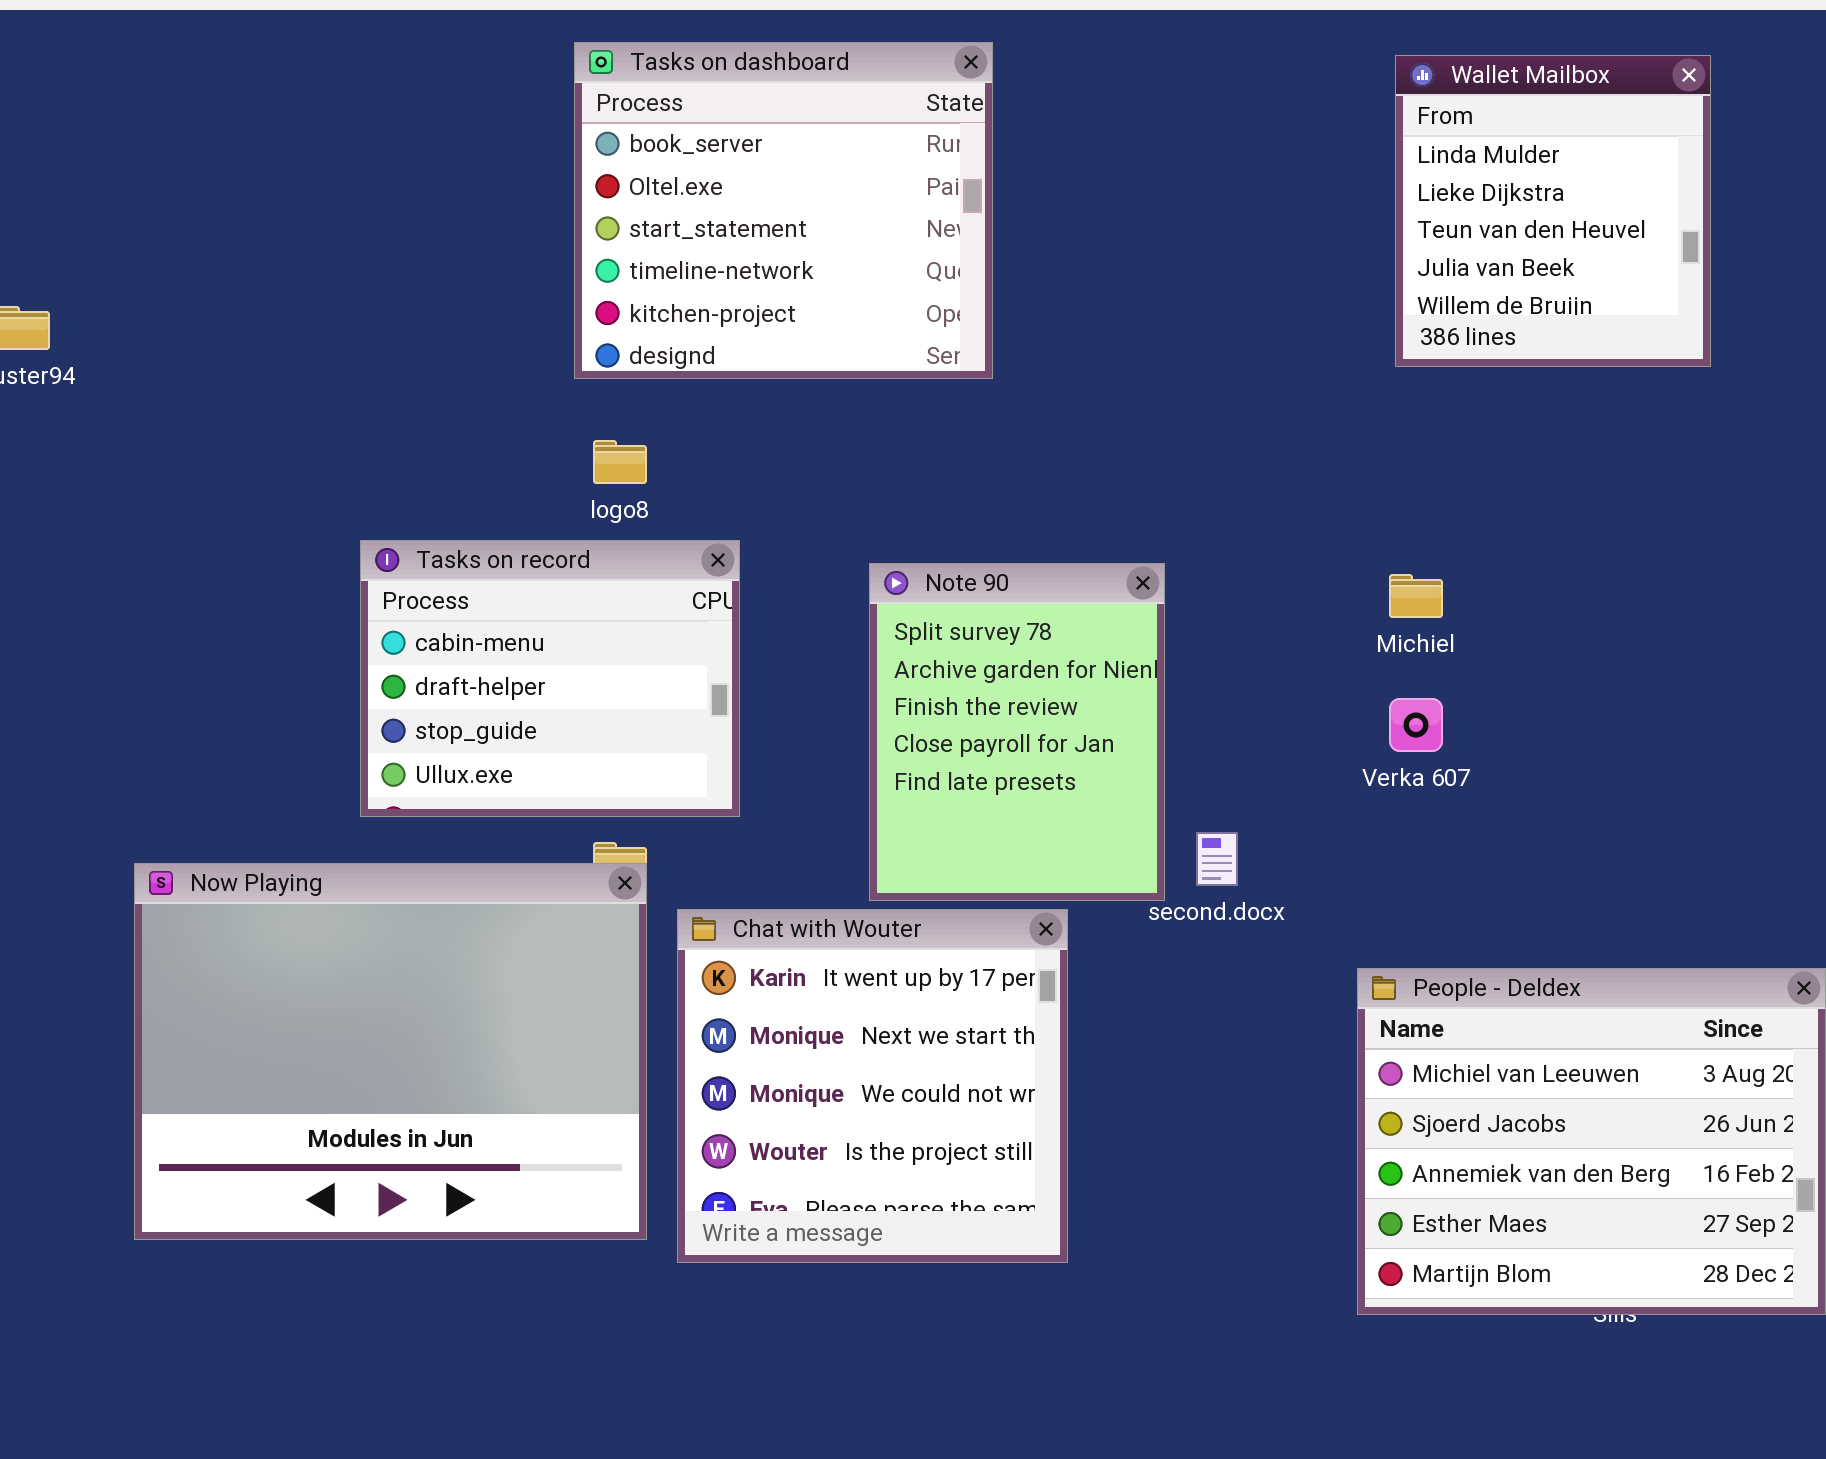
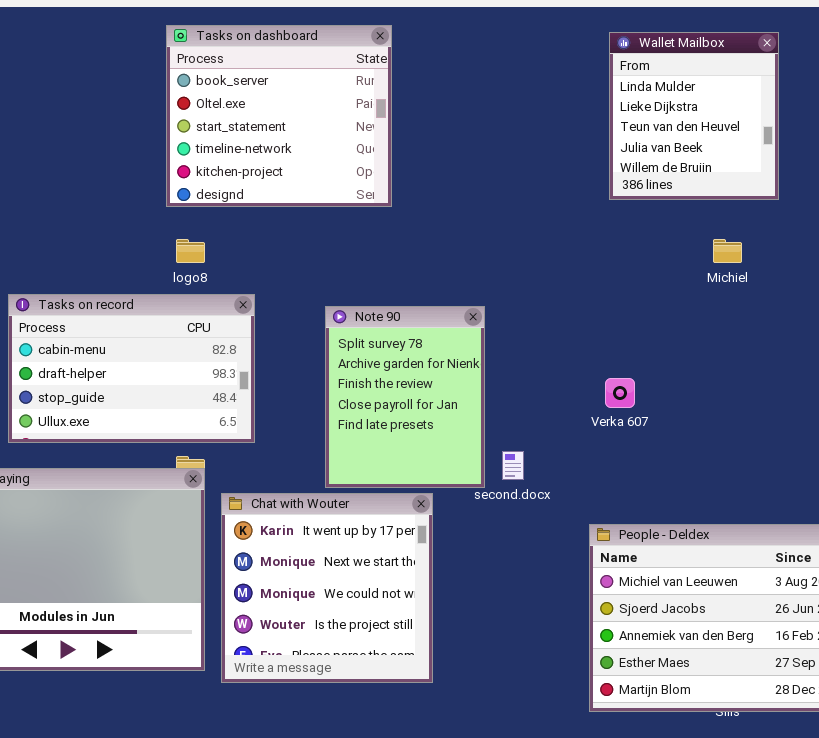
Tasks on record: [360,540,740,817] -> [8,294,255,443], resized
Michiel: [1389,574,1443,618] -> [713,239,742,263], moved

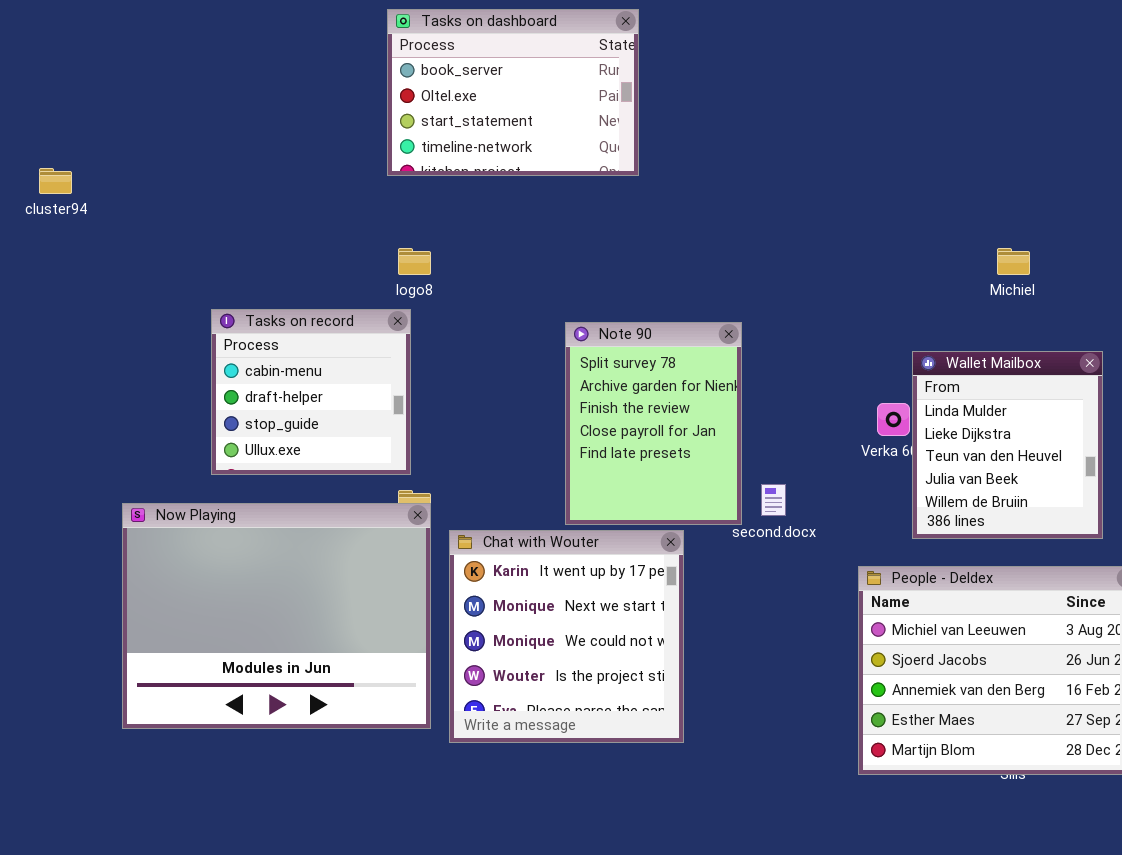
Tasks on dashboard: [166,25,392,207] -> [387,9,639,176], resized
Wallet Mailbox: [609,32,779,200] -> [912,351,1103,539], moved
Tasks on record: [8,294,255,443] -> [211,309,411,475], resized

